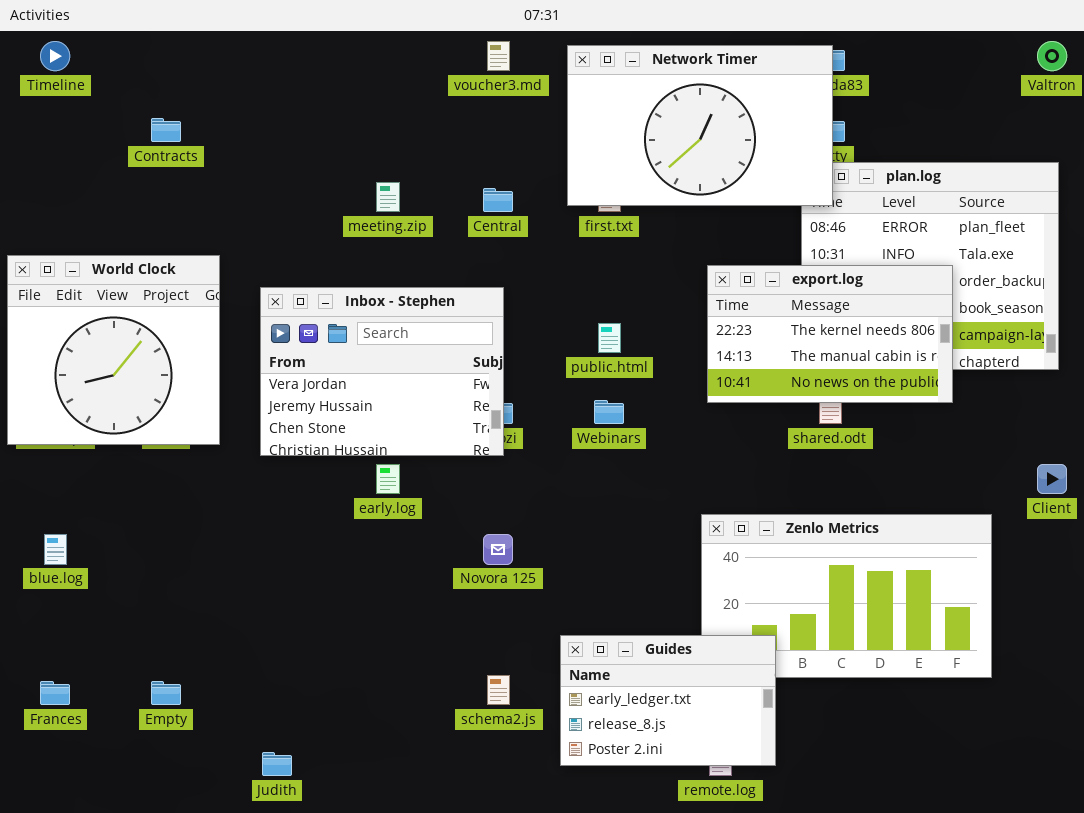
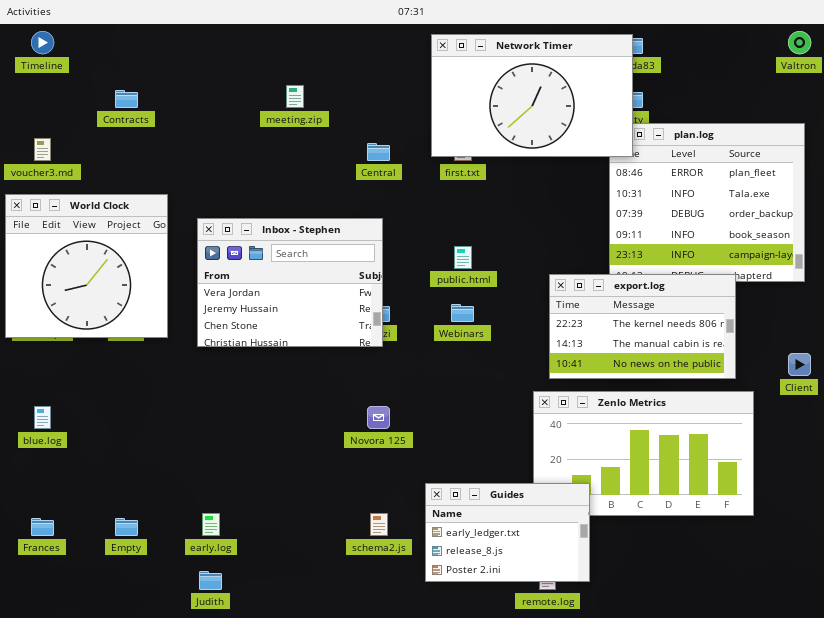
voucher3.md: [487,41,510,71] -> [34,138,51,161], moved
meeting.zip: [376,182,400,212] -> [286,85,304,108], moved
export.log: [707,265,953,403] -> [549,274,736,379], moved
early.log: [376,464,400,494] -> [202,513,220,536], moved

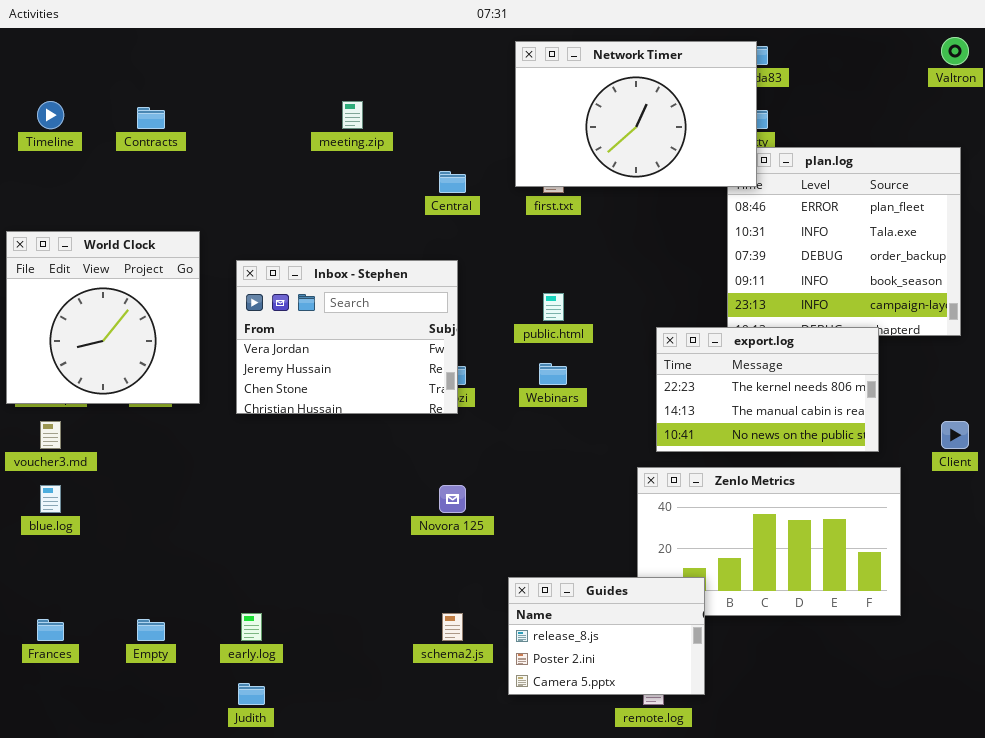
Timeline: [31,31,54,54] -> [37,101,64,129], moved
voucher3.md: [34,138,51,161] -> [40,421,61,449], moved
Guides: [425,483,590,582] -> [508,577,705,695], scrolled down 1 row

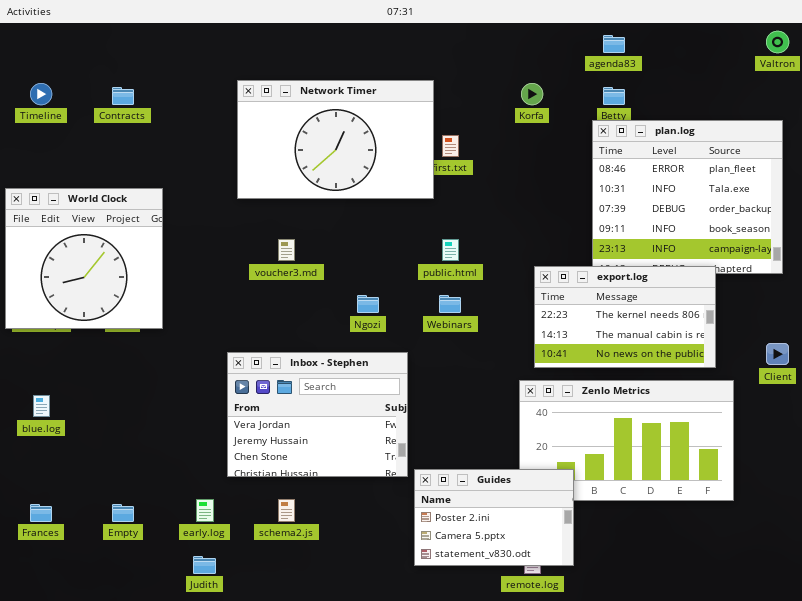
Network Timer: [515,41,757,187] -> [237,80,434,199], moved
Inbox - Stephen: [236,260,458,414] -> [227,352,408,477], moved
voucher3.md: [40,421,61,449] -> [278,239,295,261], moved
Guides: [508,577,705,695] -> [414,469,574,566], scrolled down 1 row
schema2.js: [442,613,463,641] -> [278,499,295,522], moved

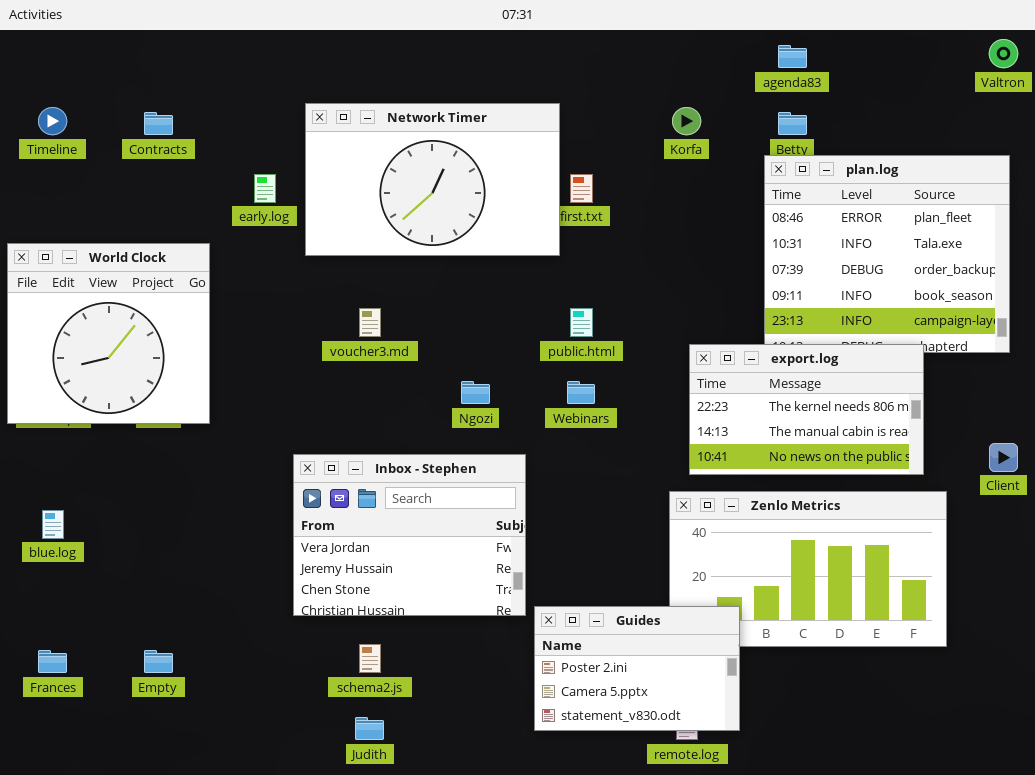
early.log: [196,499,214,522] -> [254,174,276,203], moved
Judith: [193,556,216,574] -> [355,717,384,740], moved

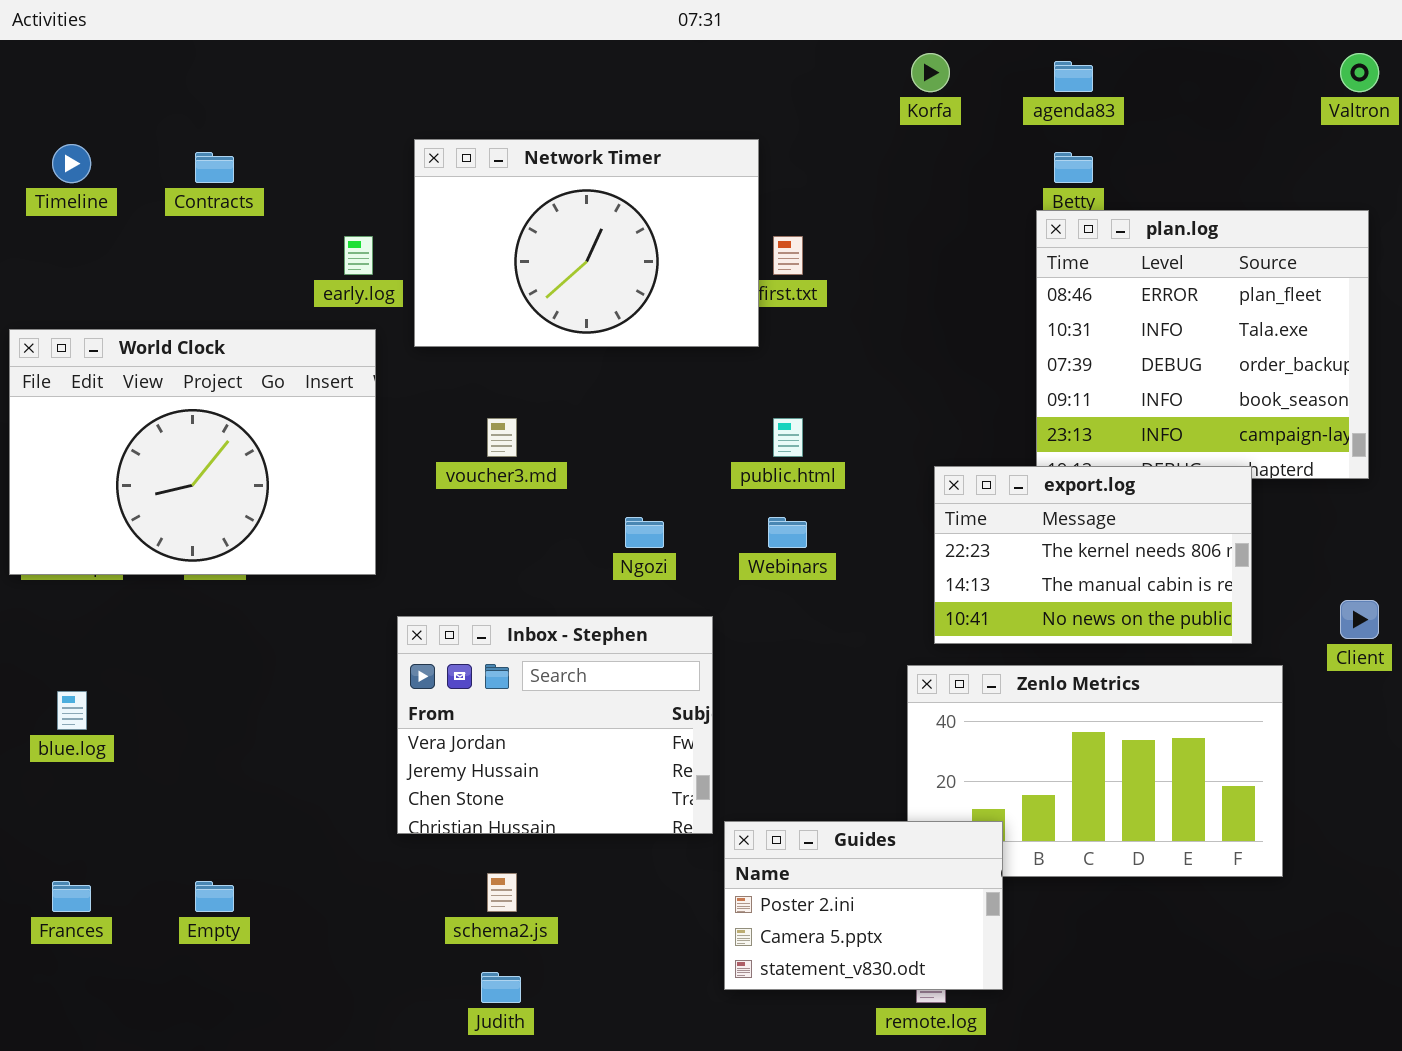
Korfa: [672,107,701,135] -> [911,53,950,92], moved
World Clock: [7,243,210,424] -> [9,329,376,575], resized

